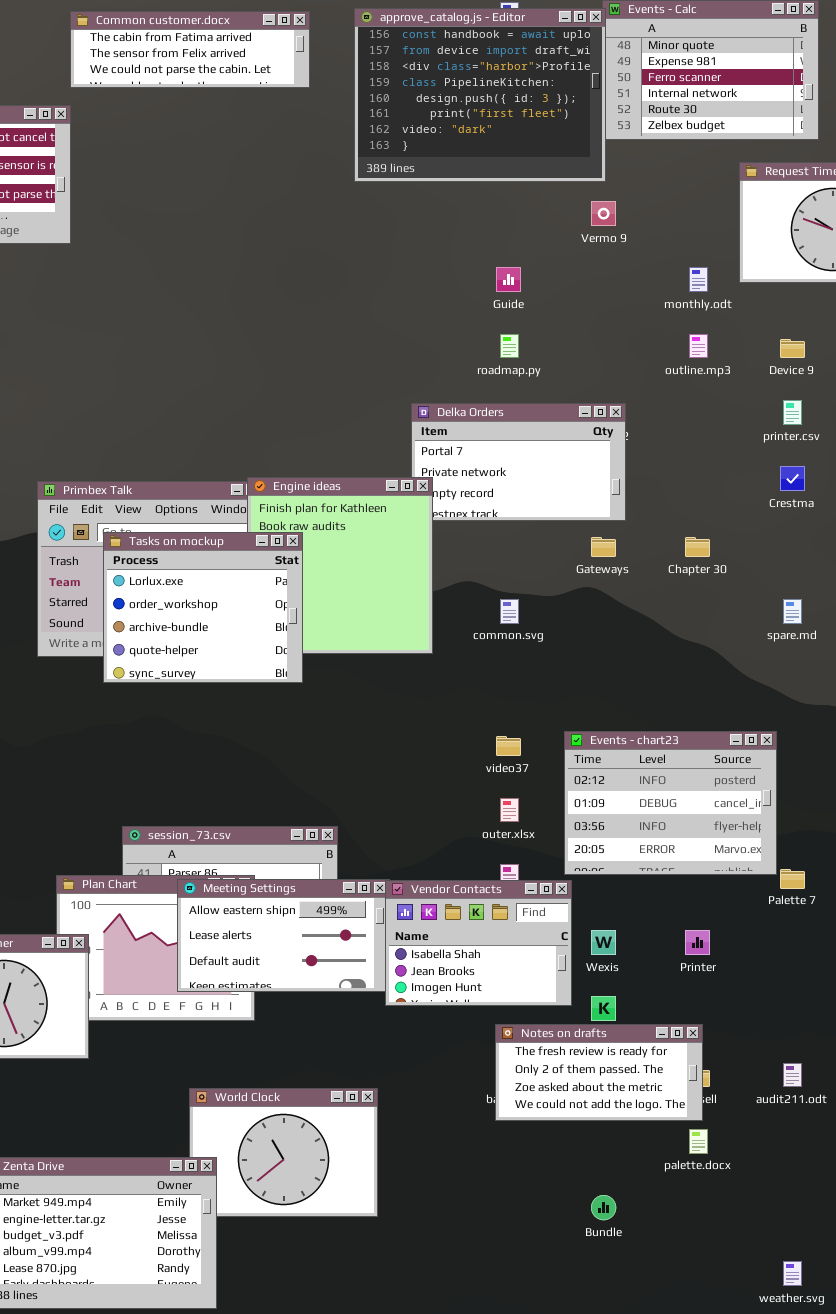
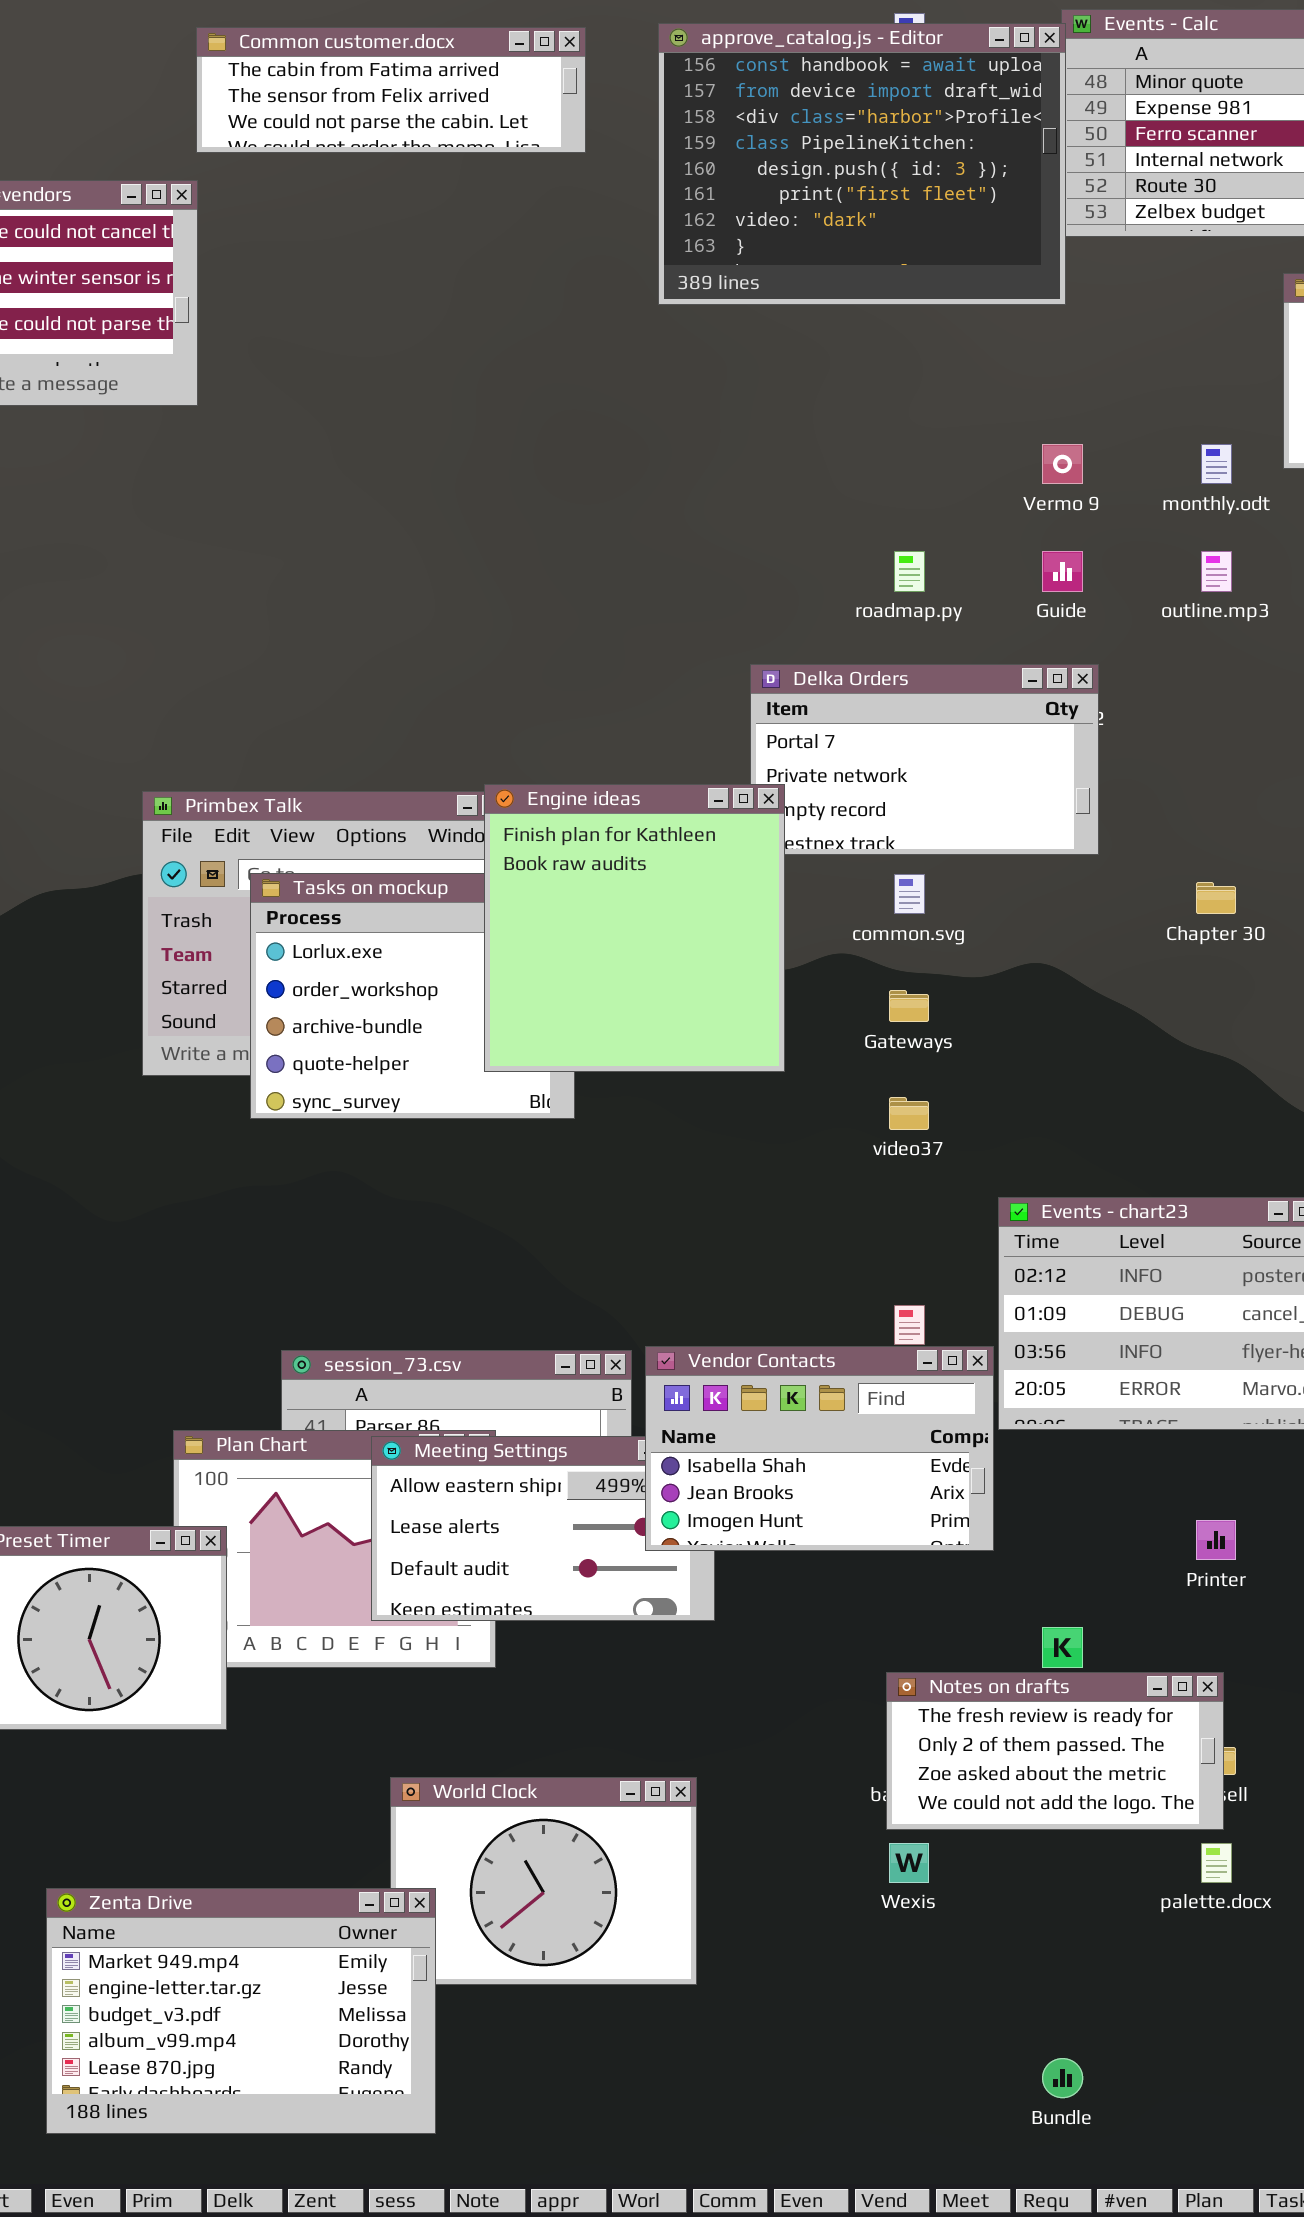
Vermo 9: [591,201,616,226] -> [1042,444,1083,484], moved
Guide: [496,267,521,292] -> [1042,551,1083,592], moved
Engine ideas: [247,477,433,654] -> [484,784,785,1072], raised
Gateways: [591,537,616,557] -> [889,990,929,1022], moved
common.svg: [500,599,519,624] -> [894,874,925,914], moved
video37: [496,736,521,756] -> [889,1097,929,1130], moved
Vendor Contacts: [385,880,572,1006] -> [645,1346,994,1551], moved, resized
Wexis: [591,930,616,955] -> [889,1843,929,1883], moved
Bundle: [591,1195,616,1220] -> [1042,2058,1083,2098], moved

